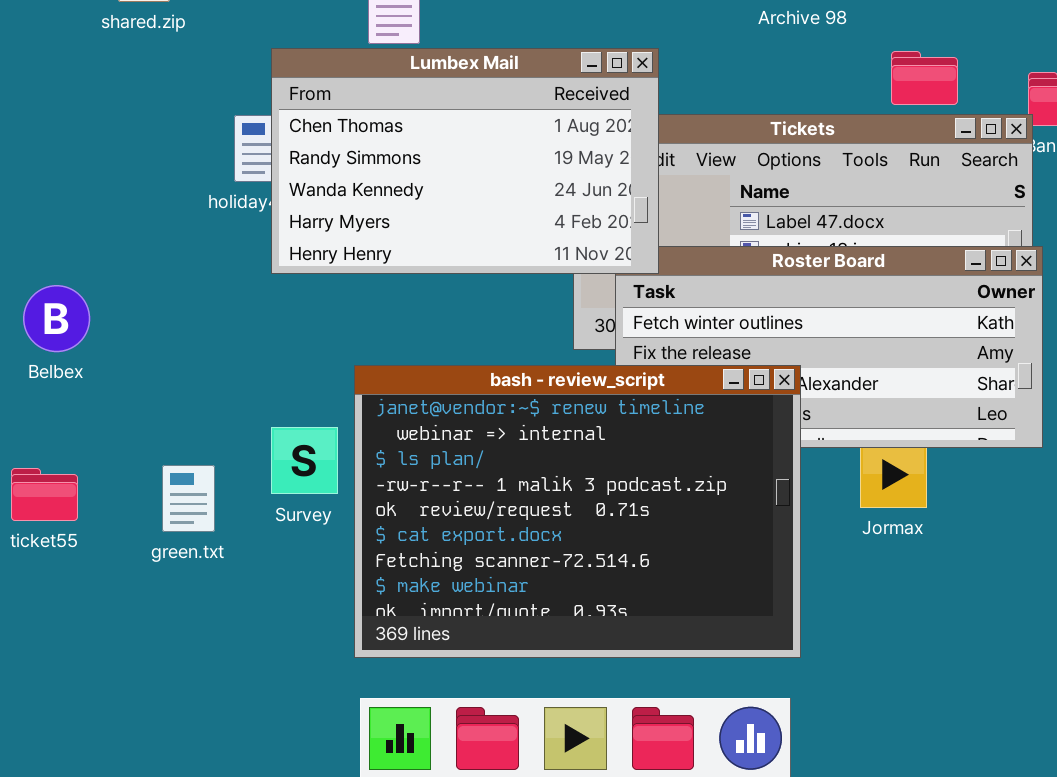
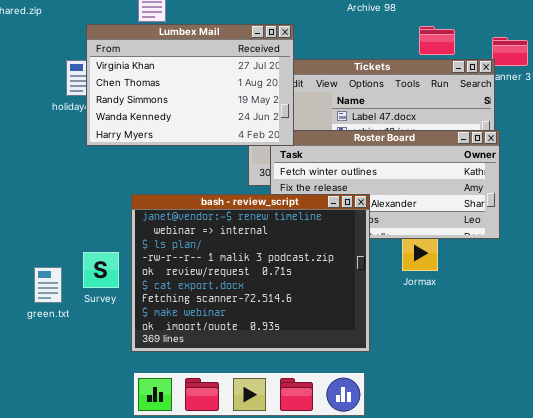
Lumbex Mail: [271,48,659,274] -> [86,24,294,146], scrolled up 1 row
Survey: [271,427,338,494] -> [83,252,119,288], moved
green.txt: [162,465,215,532] -> [34,267,62,303], moved

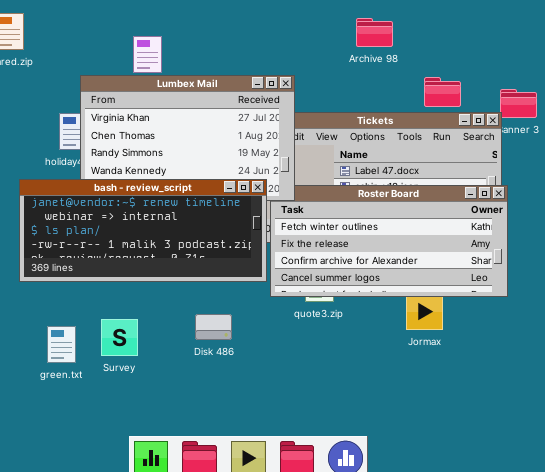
bash - review_script: [131,194,370,352] -> [19,179,267,282], moved, resized
Survey: [83,252,119,288] -> [101,319,138,356], moved
green.txt: [34,267,62,303] -> [47,326,76,363], moved

